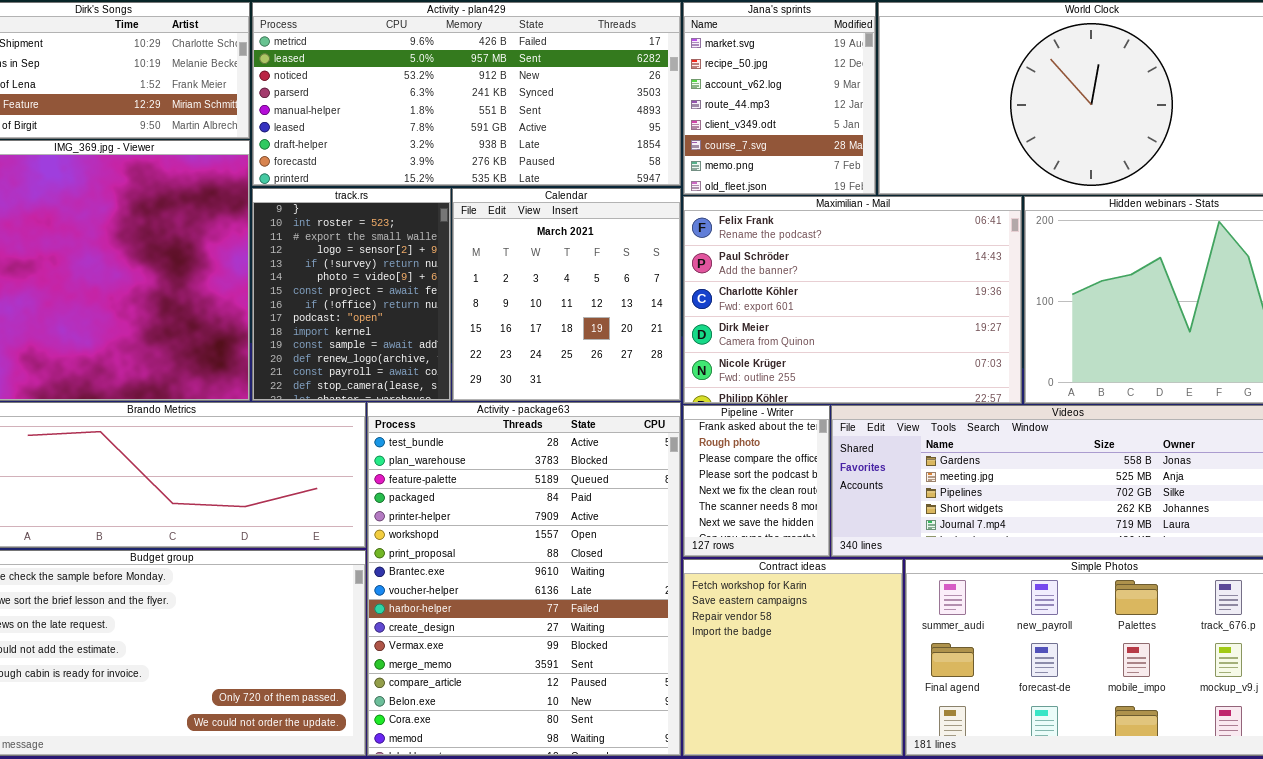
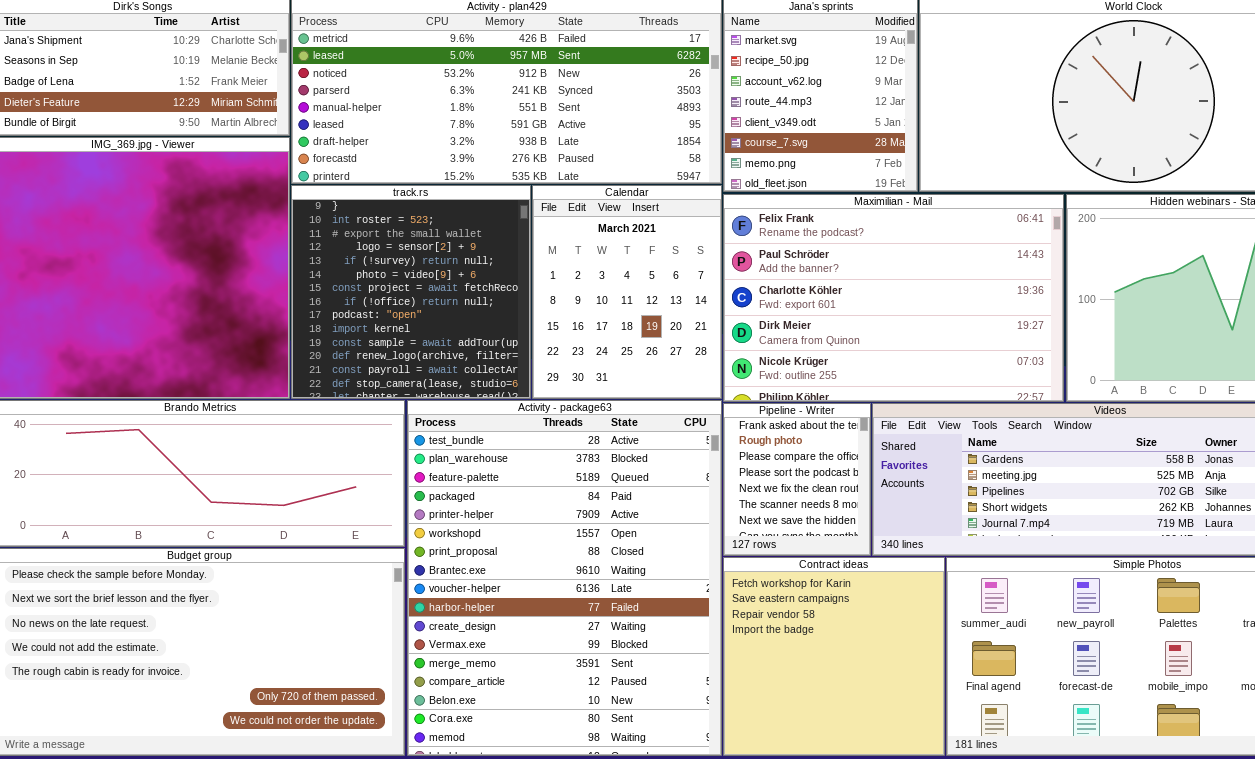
track.rs: [252,188,451,401] -> [291,185,531,399], resized
Calendar: [452,188,681,401] -> [532,185,722,399], resized

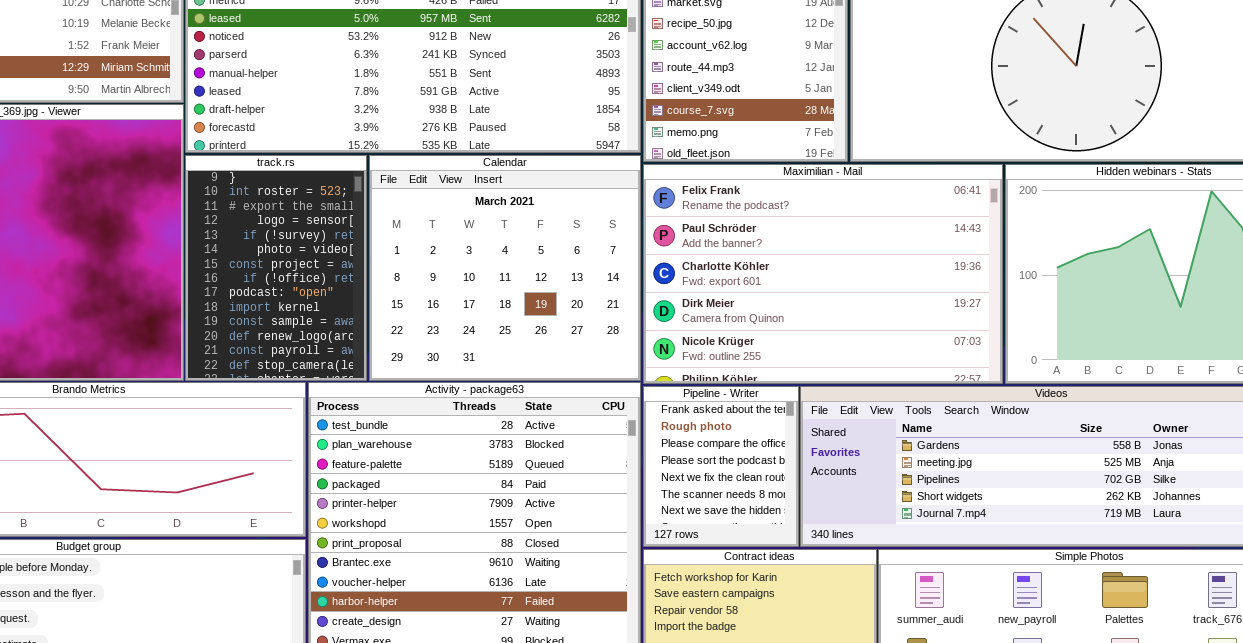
track.rs: [291,185,531,399] -> [185,155,367,381], resized
Calendar: [532,185,722,399] -> [369,155,641,381], resized

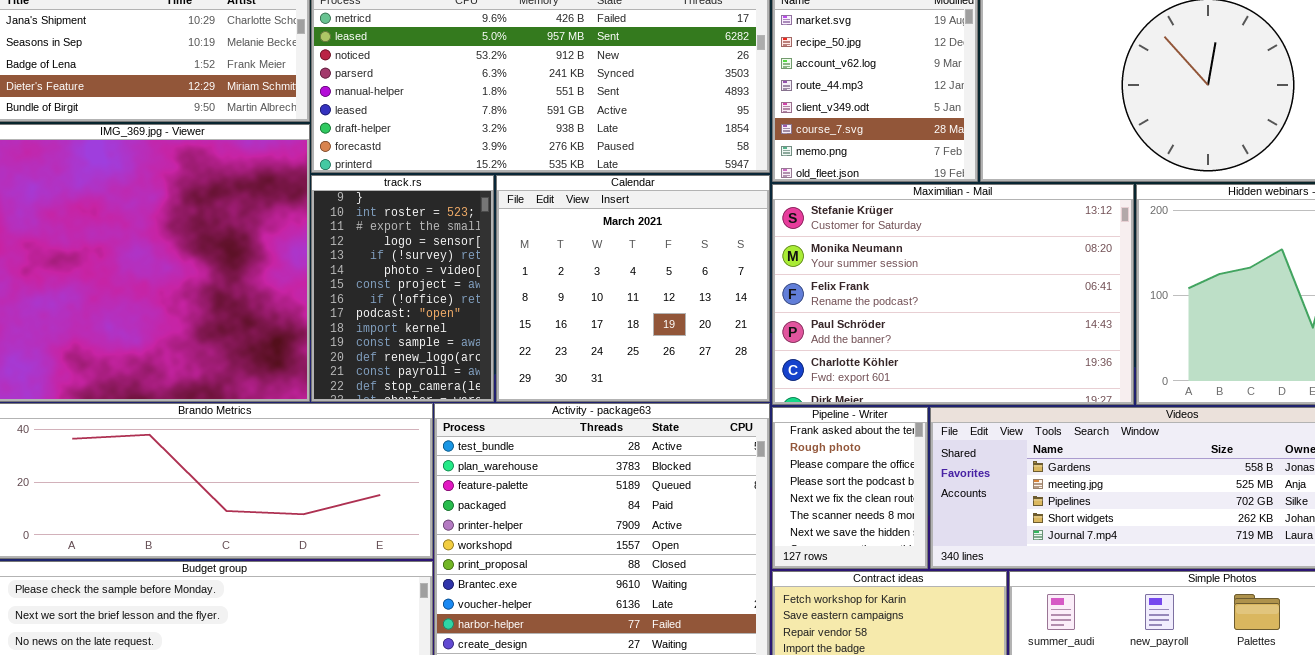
Maximilian - Mail: [643,164,1003,384] -> [772,184,1134,405], scrolled up 2 rows

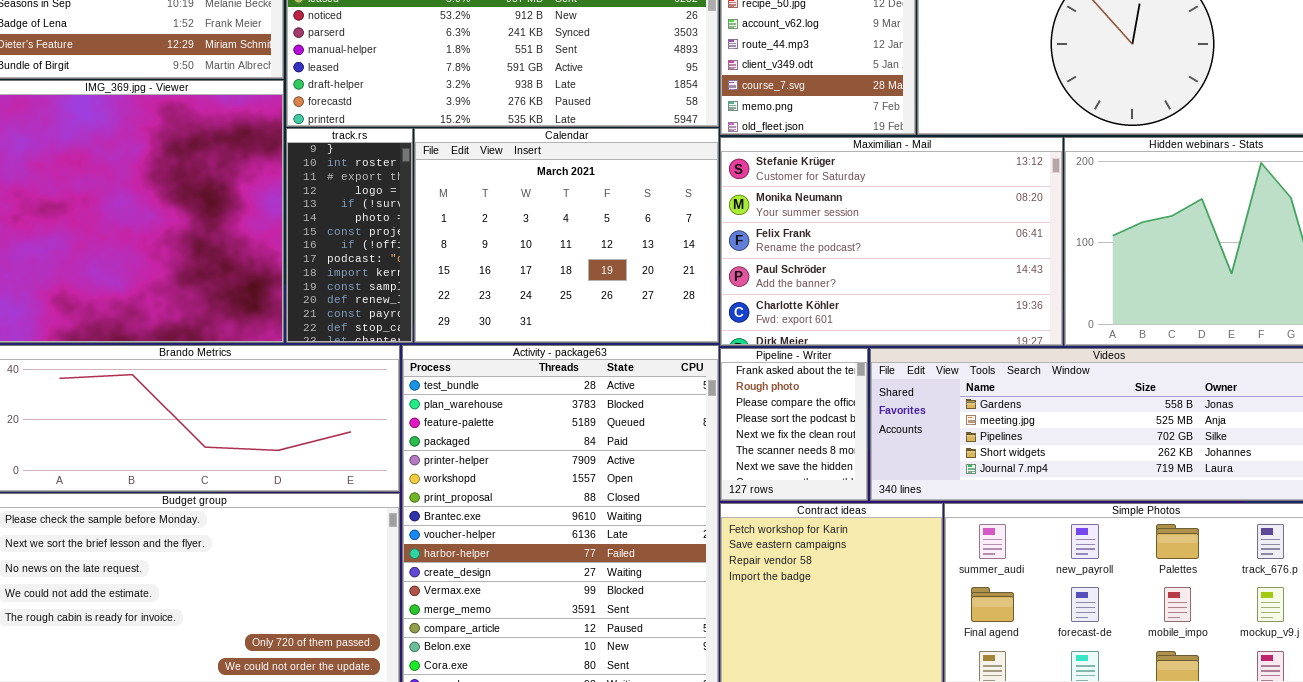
track.rs: [311,175,494,402] -> [286,128,413,343], resized
Calendar: [496,175,770,402] -> [414,128,719,343], resized

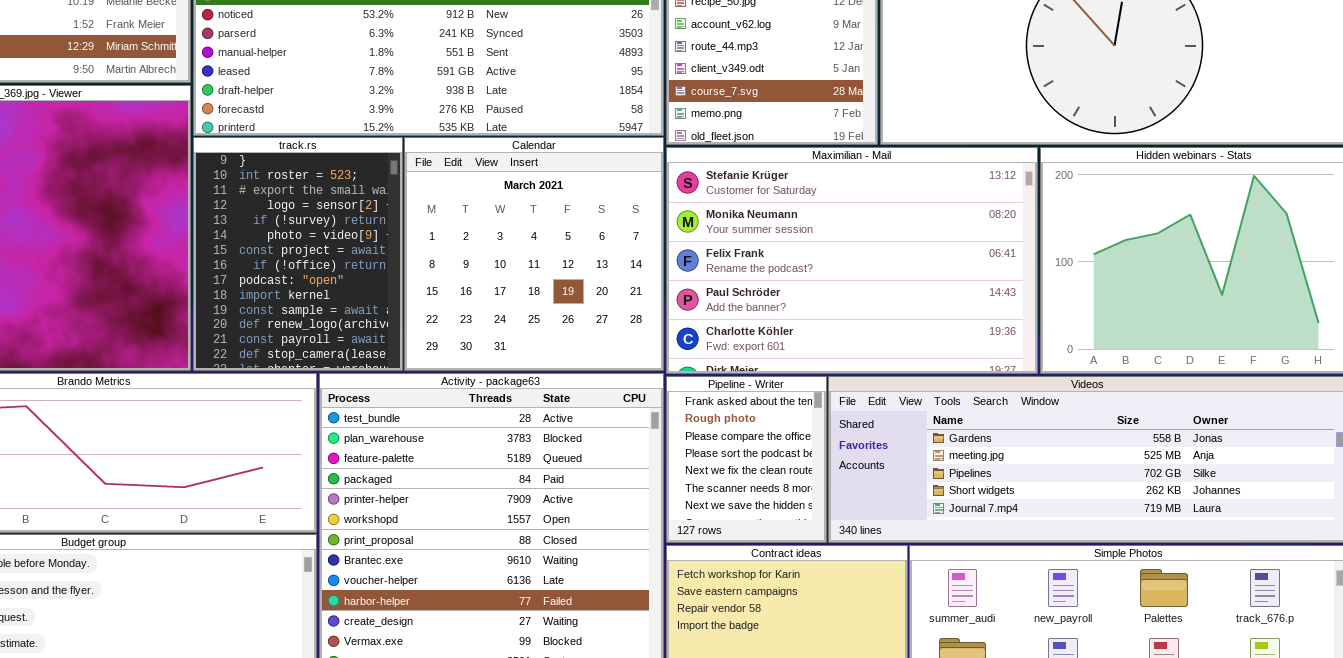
track.rs: [286,128,413,343] -> [193,137,403,371], resized
Calendar: [414,128,719,343] -> [404,137,664,371], resized

